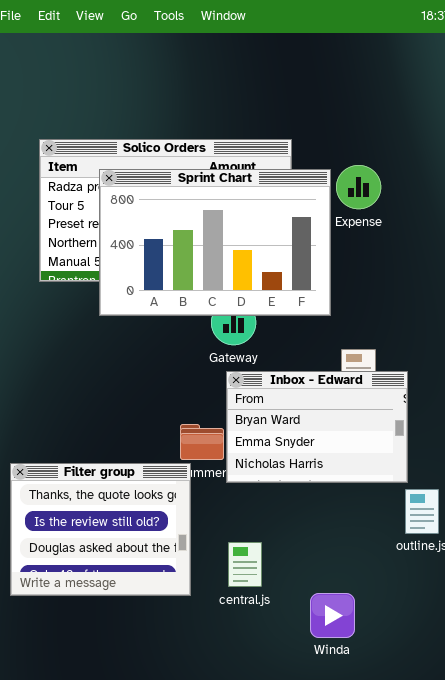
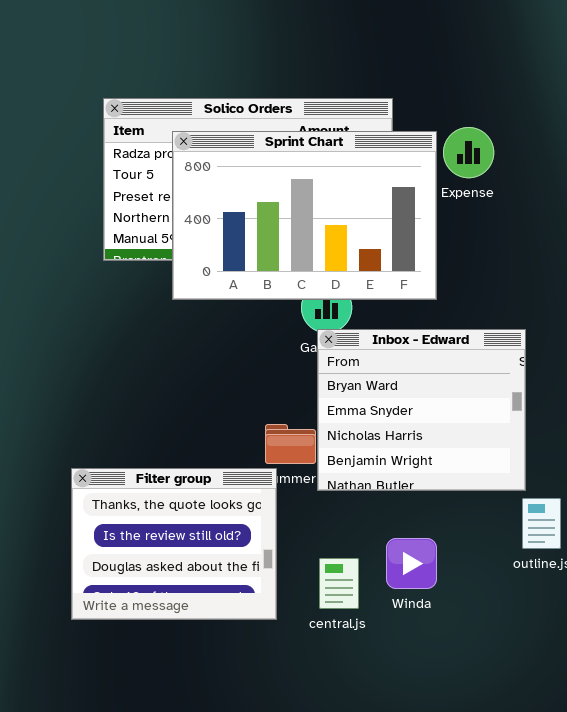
Inbox - Edward: [226,371,408,483] -> [317,329,526,491], resized
Winda: [310,593,355,638] -> [386,538,437,589], moved

